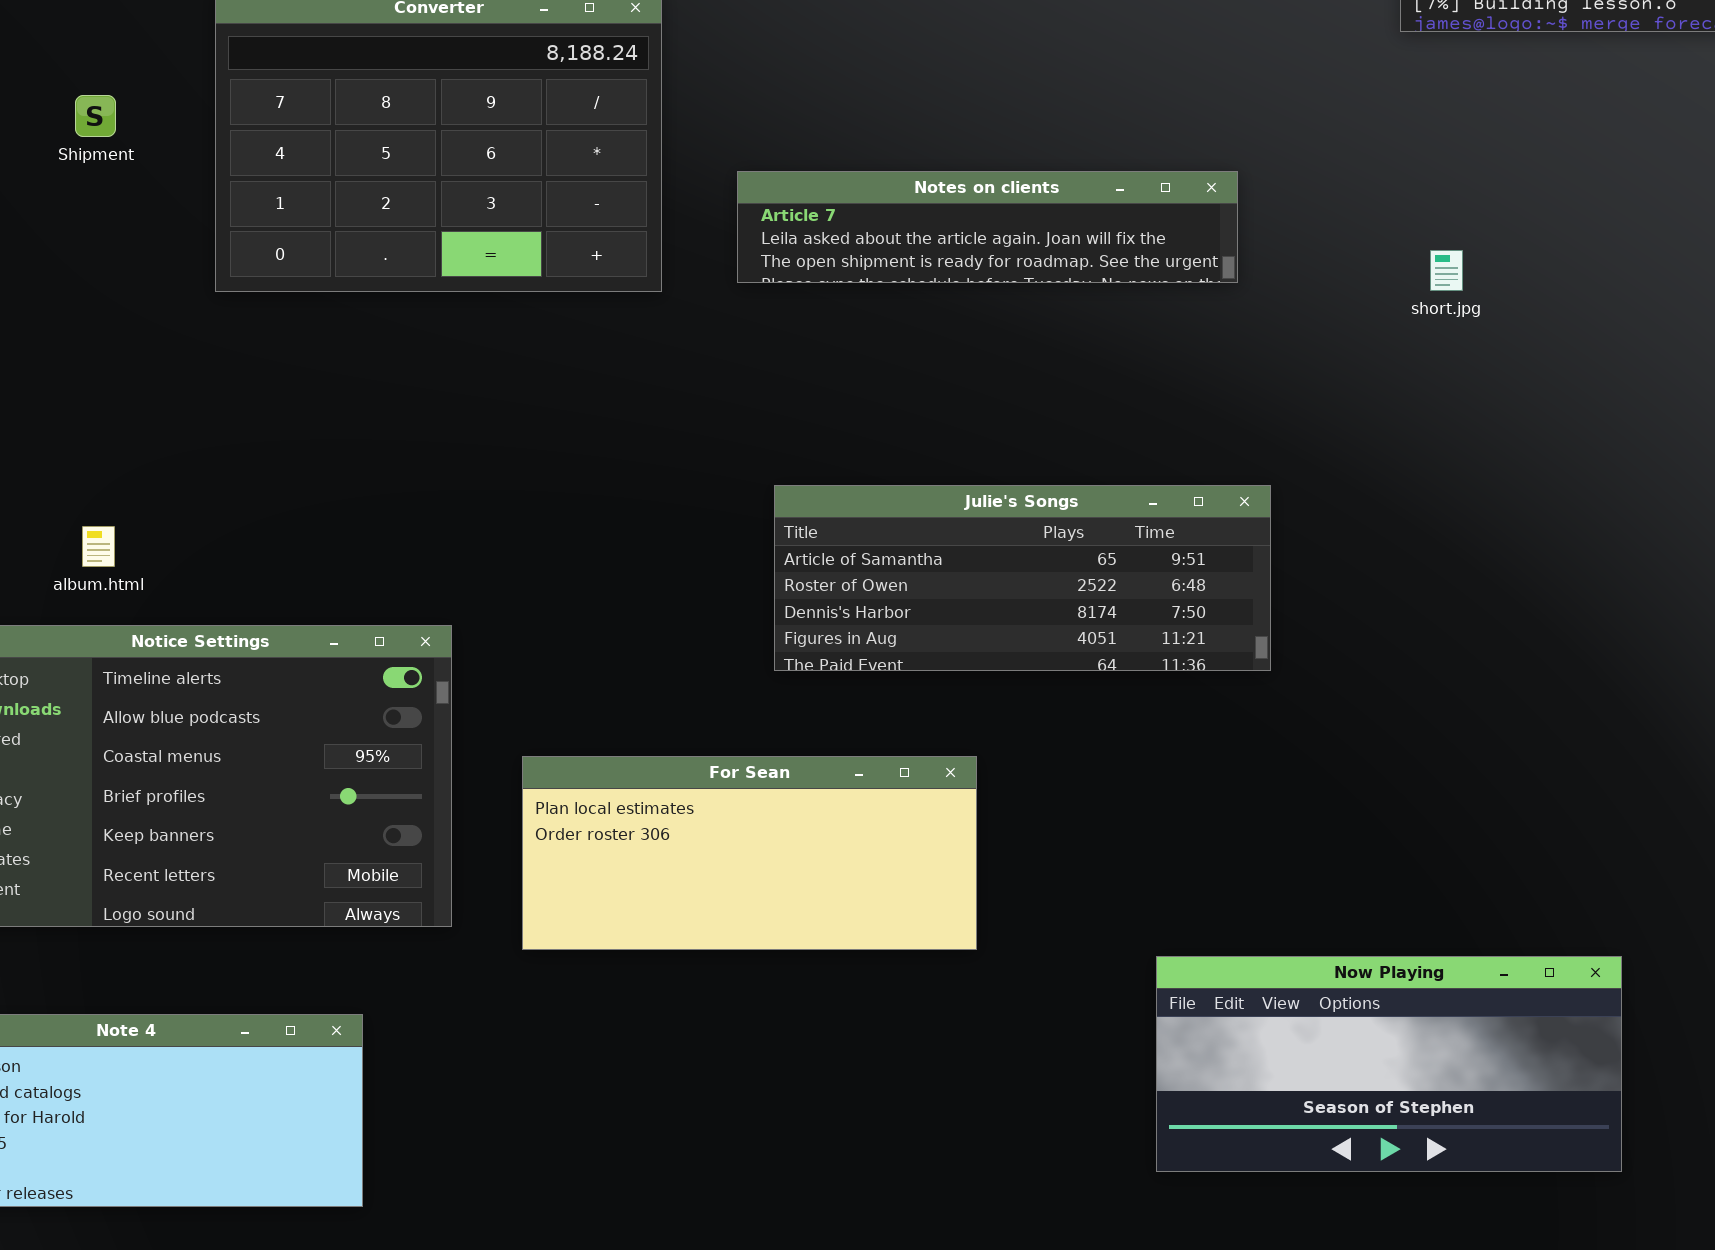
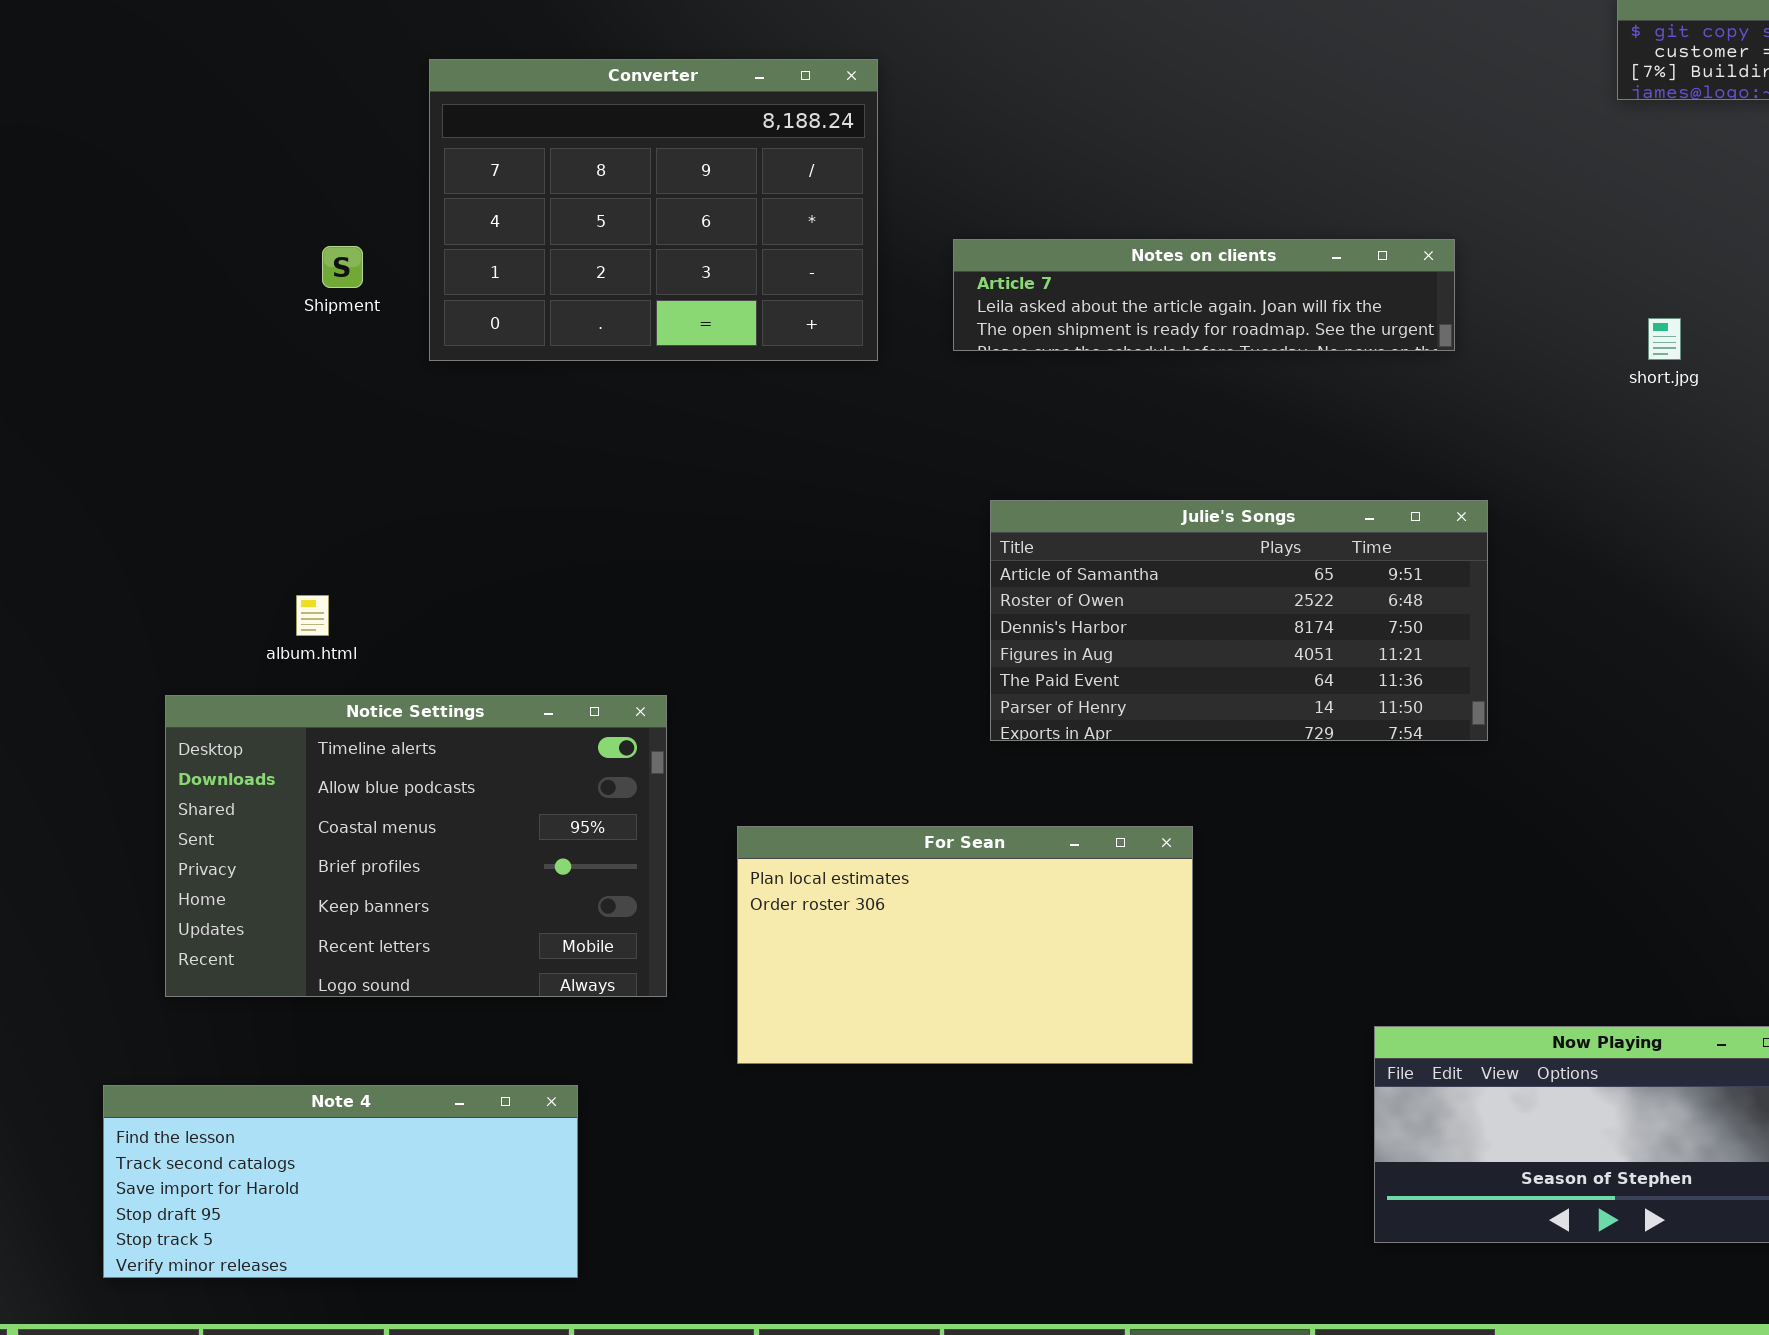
Shipment: [75,95,116,137] -> [322,246,363,288], moved
Julie's Songs: [774,485,1271,671] -> [990,500,1488,741], resized
For Sean: [522,756,977,950] -> [737,826,1193,1064], resized

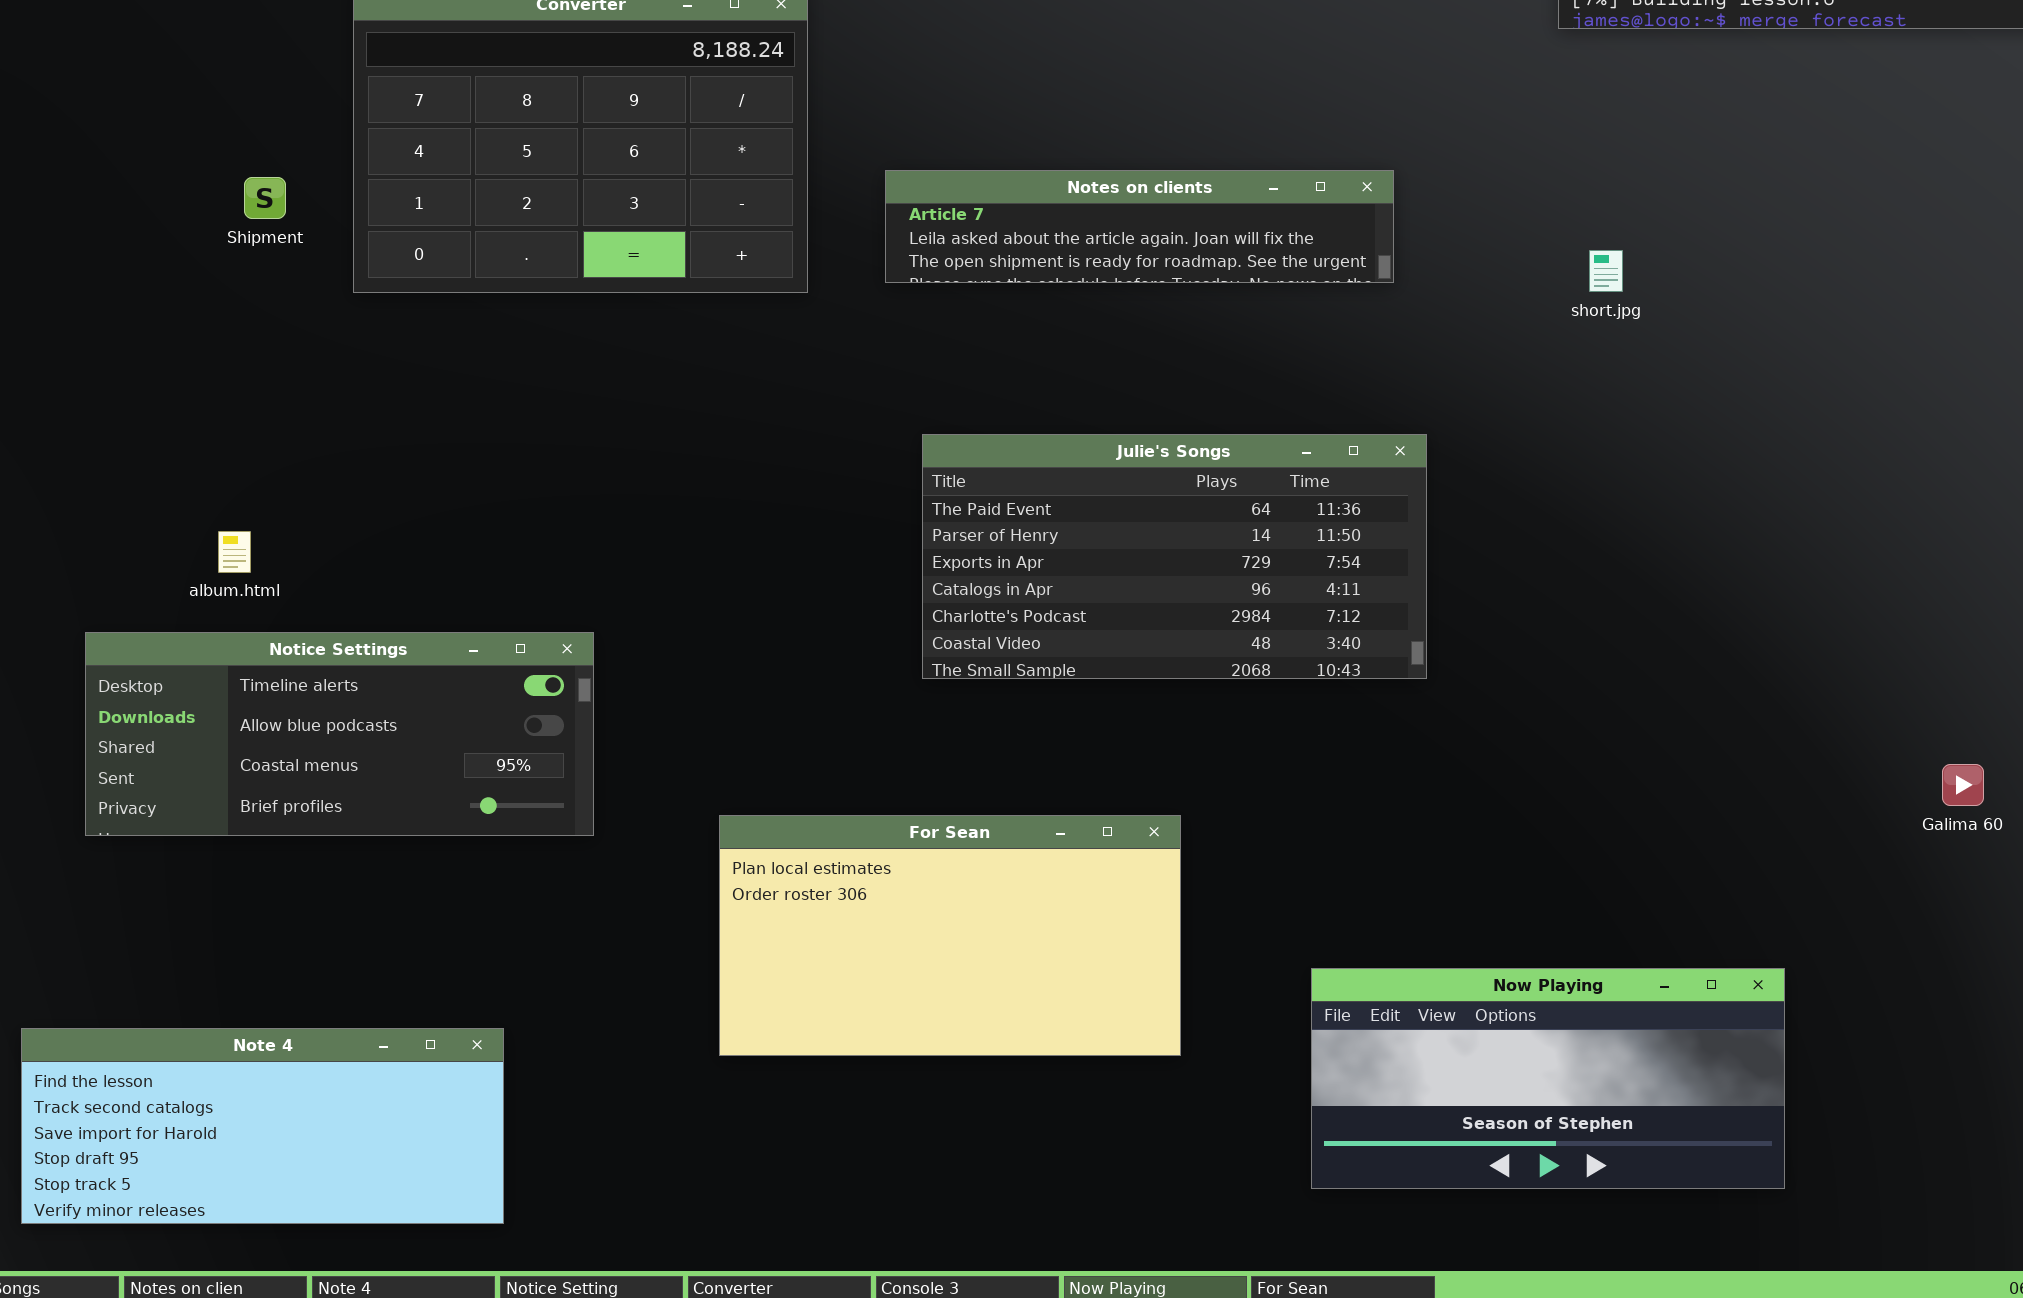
Julie's Songs: [990,500,1488,741] -> [922,434,1427,679], scrolled down 4 rows
Notice Settings: [165,695,667,997] -> [85,632,594,836], resized
For Sean: [737,826,1193,1064] -> [719,815,1181,1056], moved

